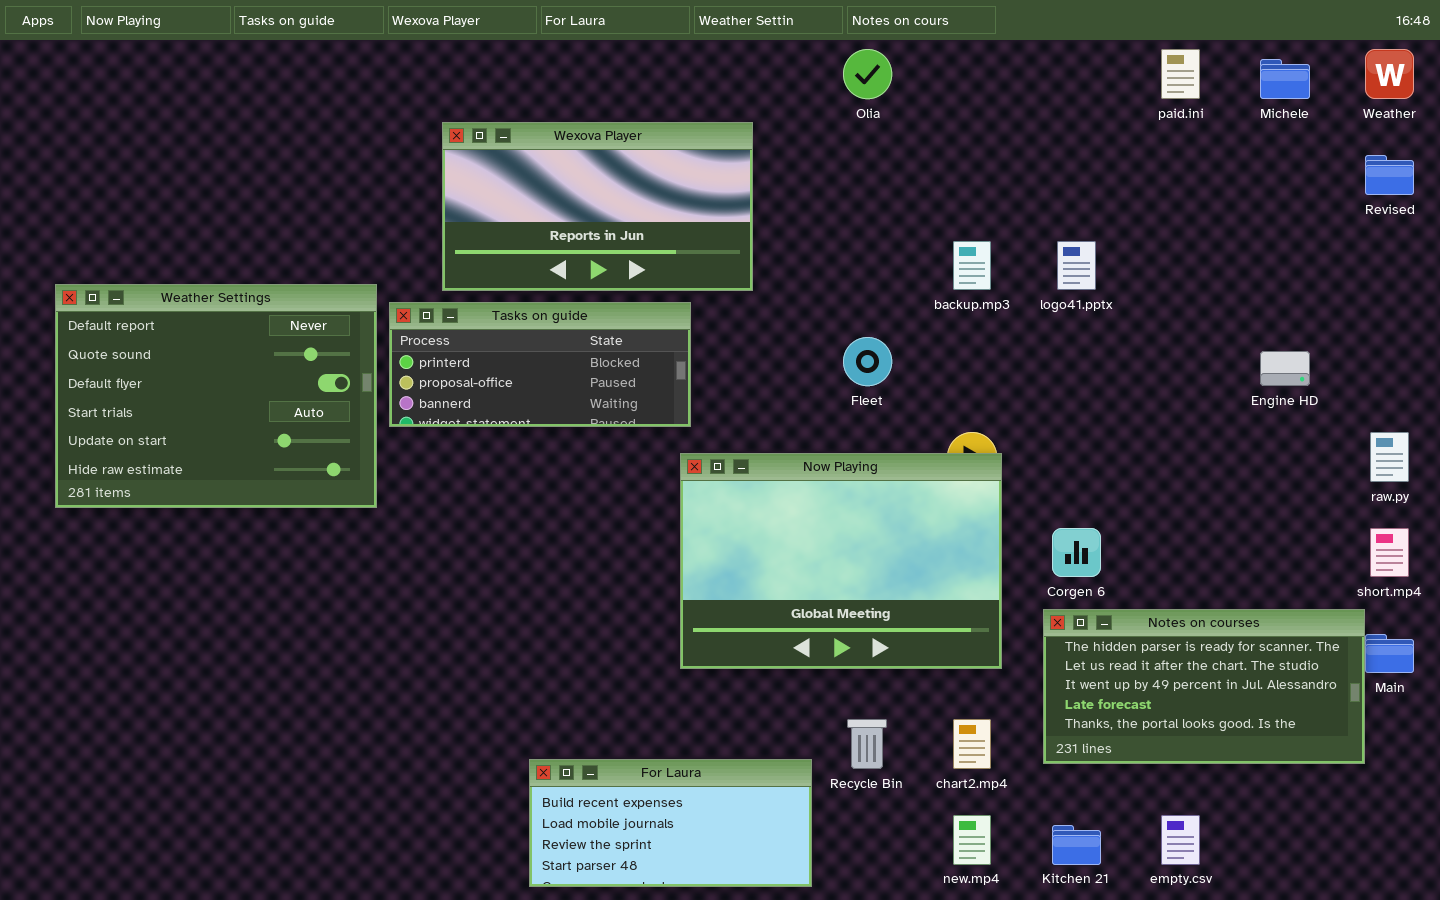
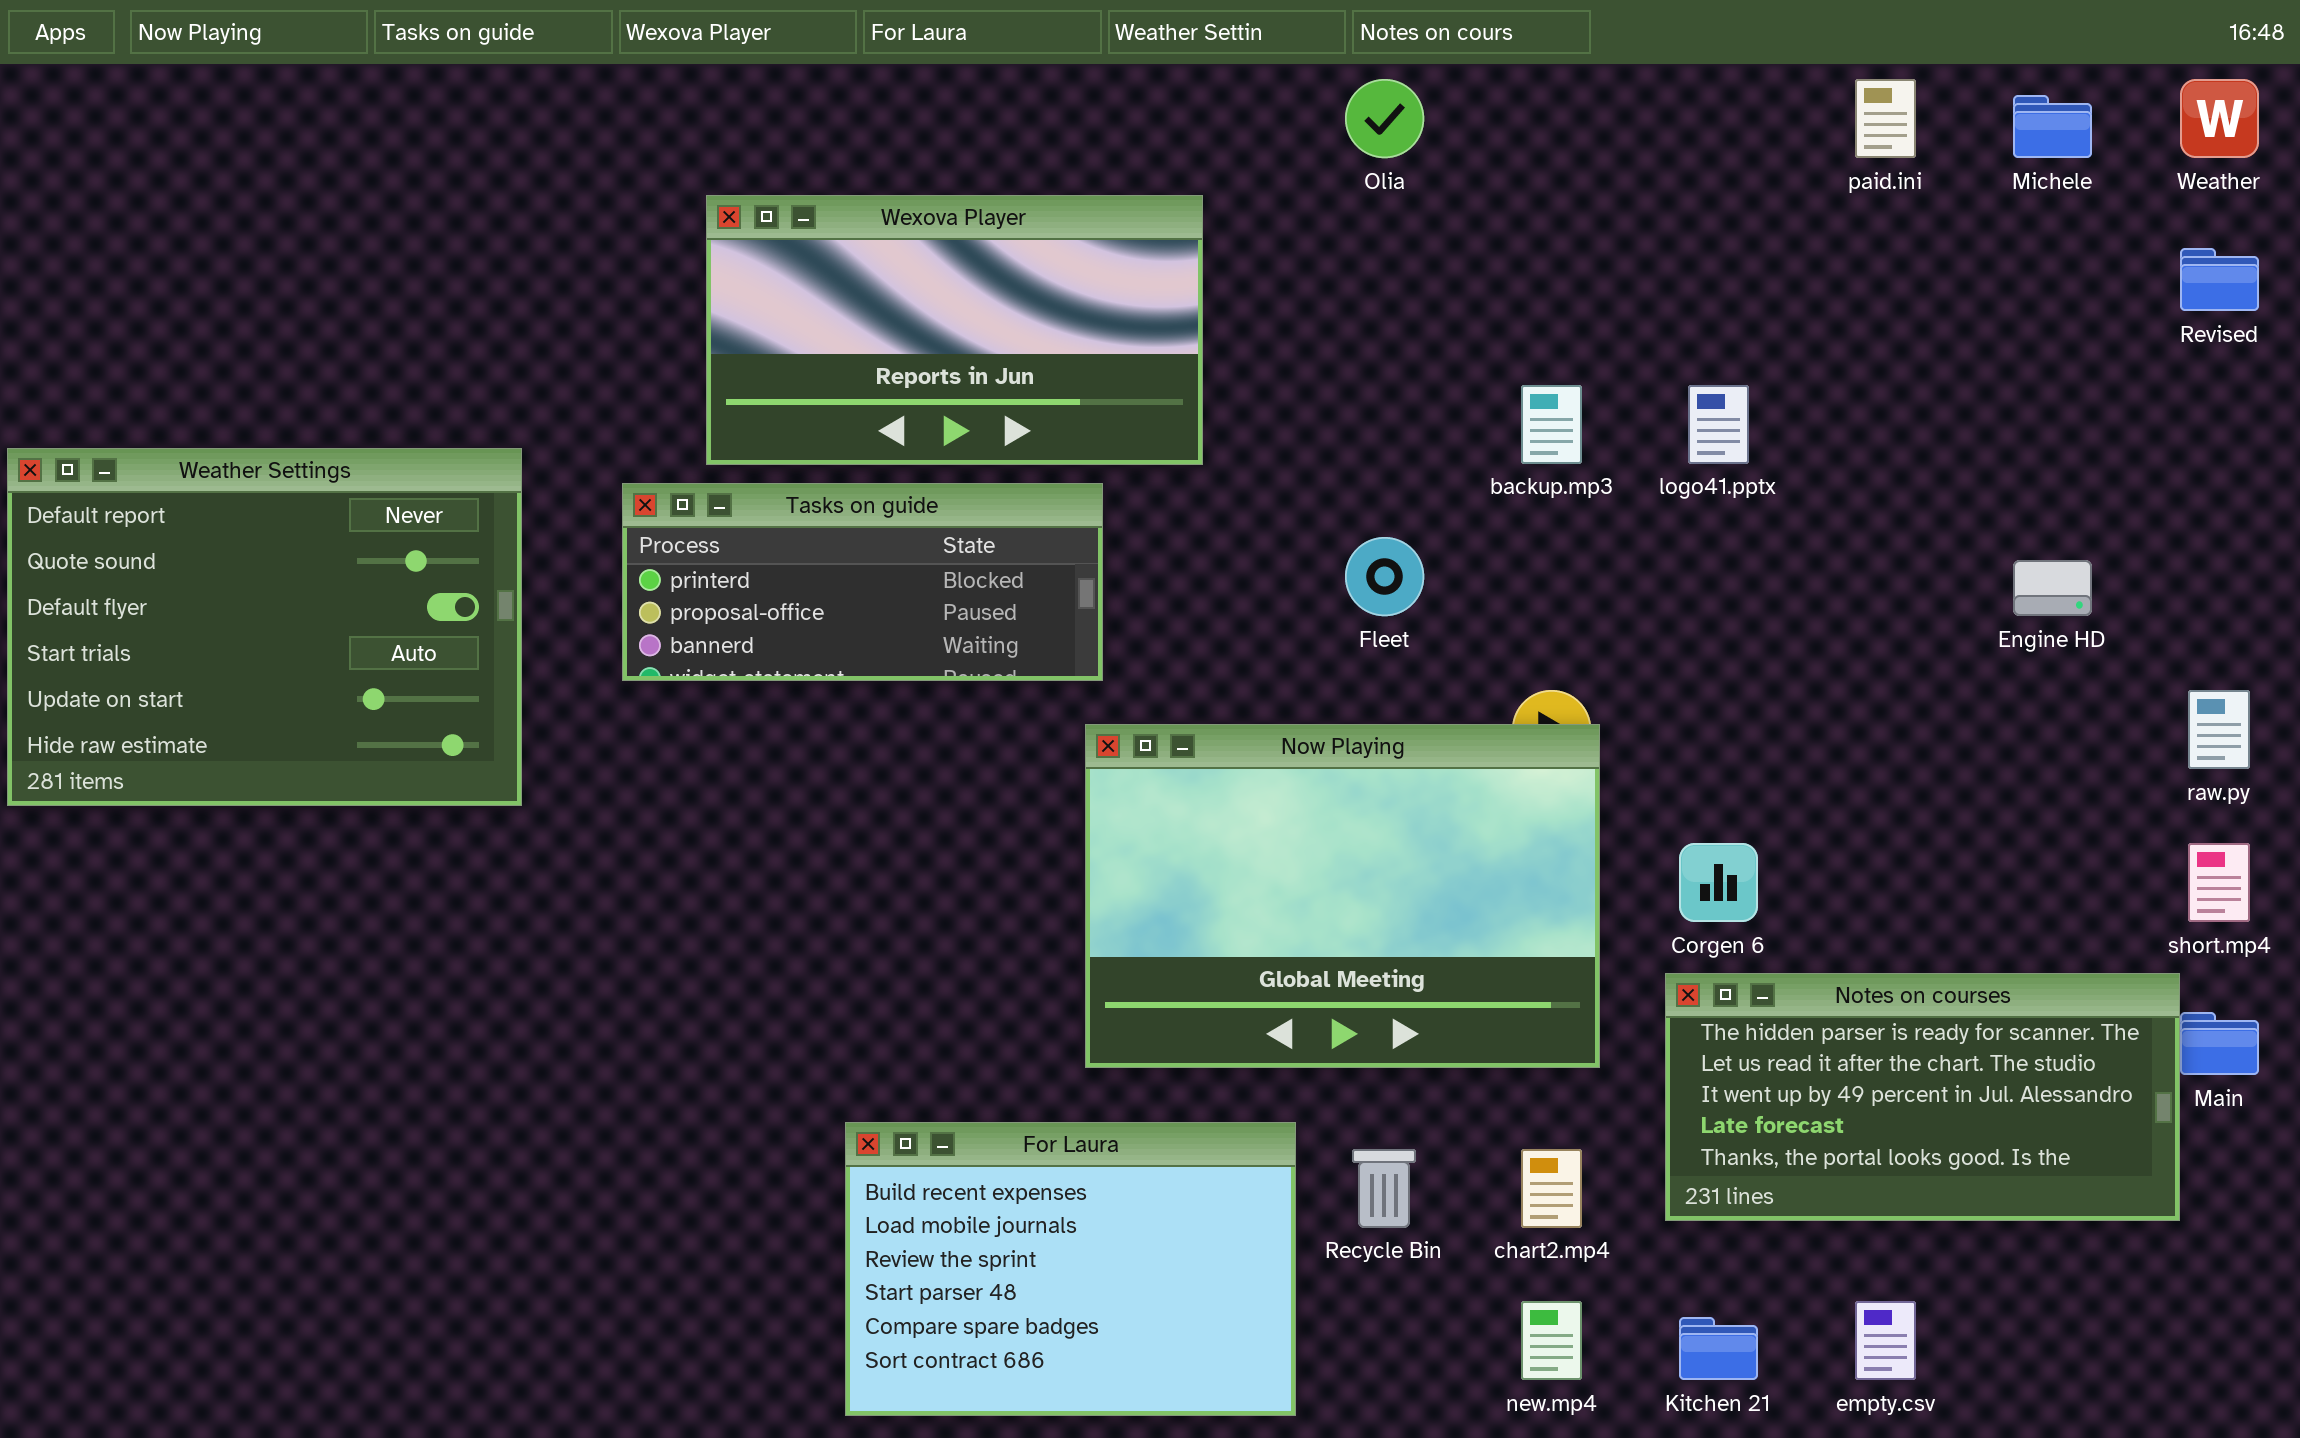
Weather Settings: [55,284,377,508] -> [7,448,522,806], moved
For Laura: [529,759,812,887] -> [845,1122,1296,1416], resized

